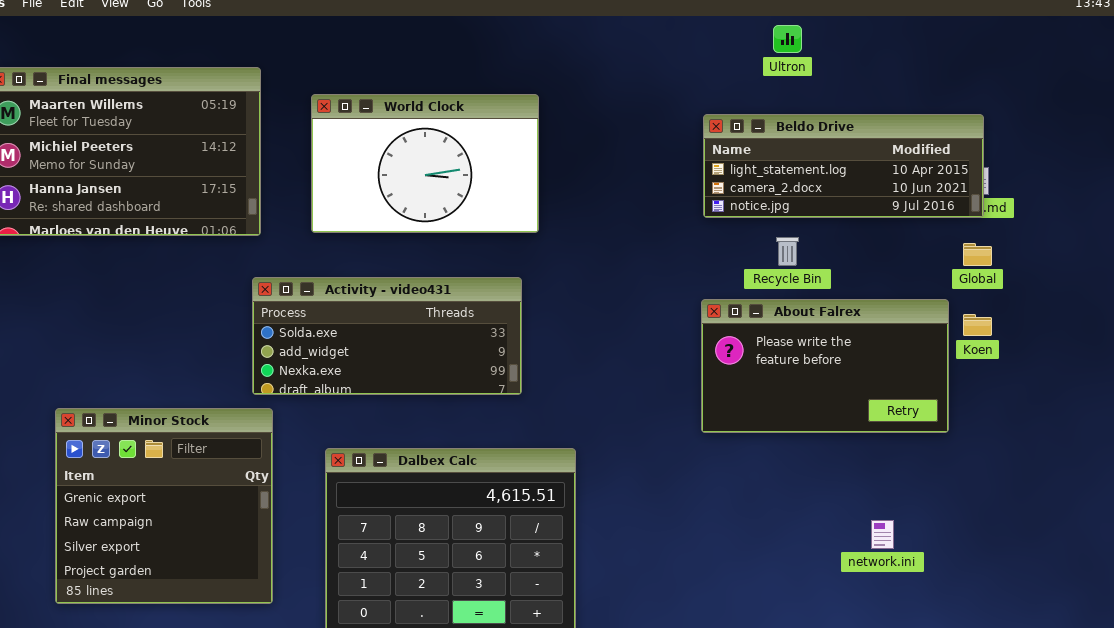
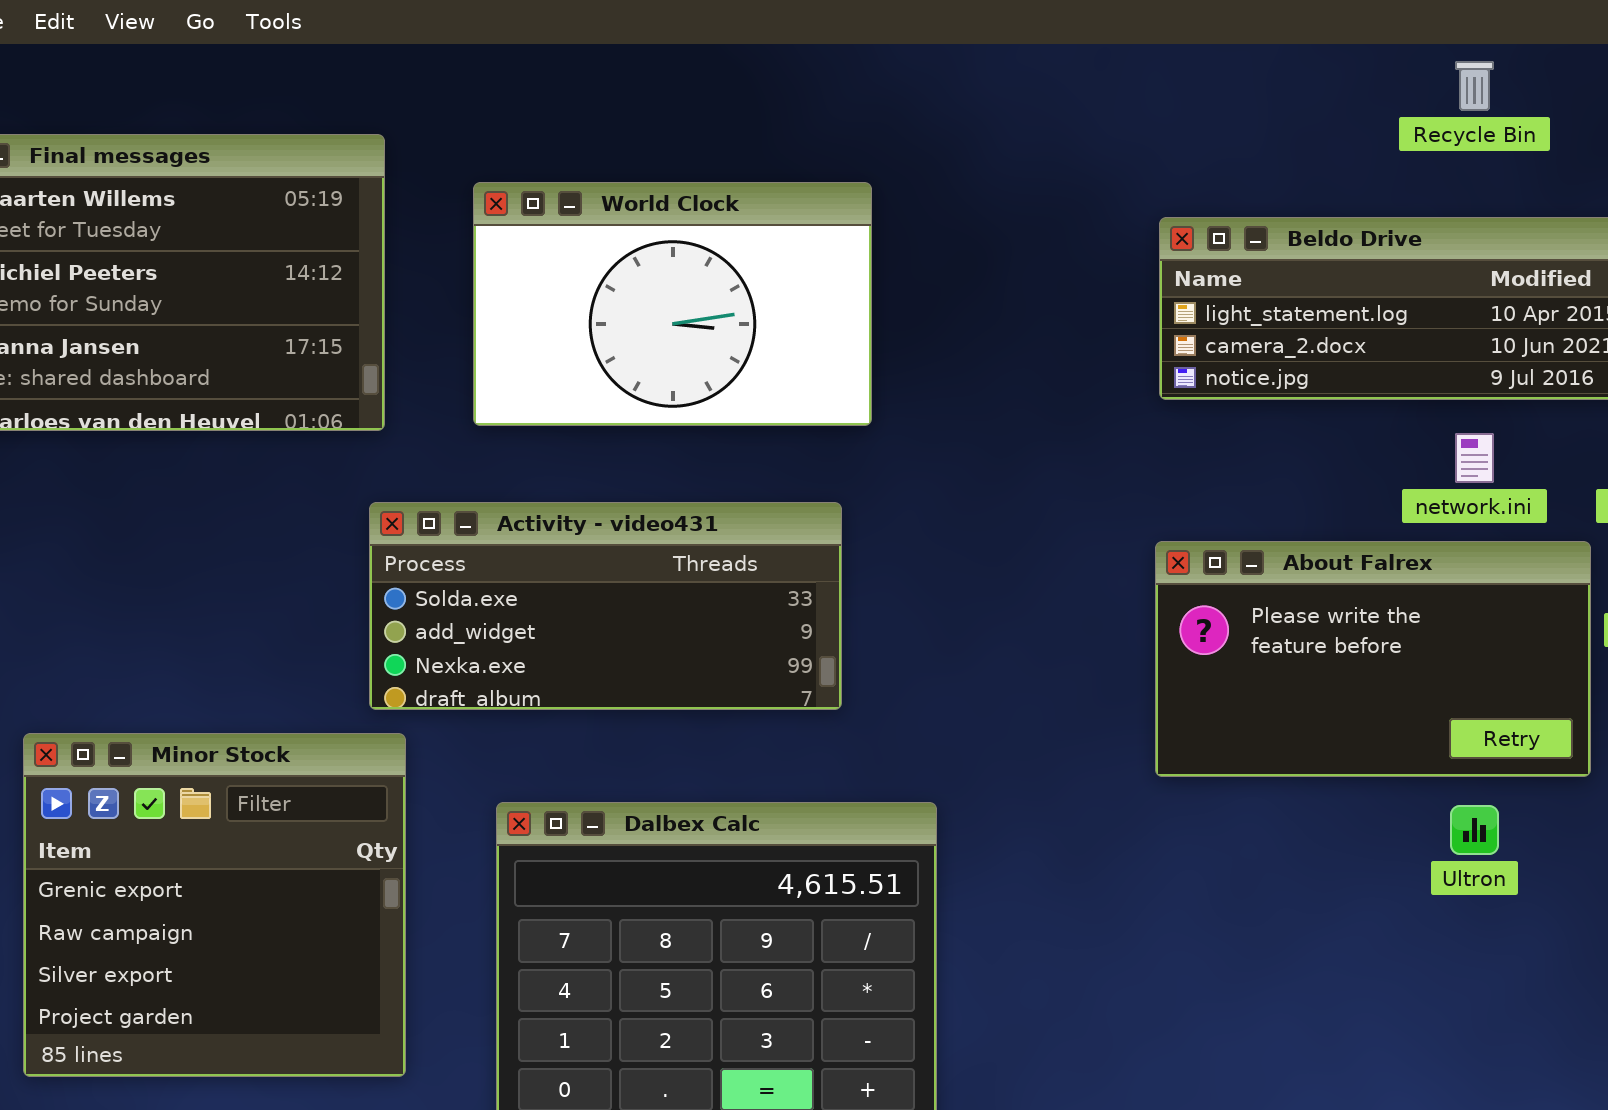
Ultron: [773,25,802,53] -> [1450,805,1499,855], moved
Recycle Bin: [776,237,799,266] -> [1455,61,1494,111], moved
network.ini: [871,520,894,549] -> [1455,433,1494,483], moved

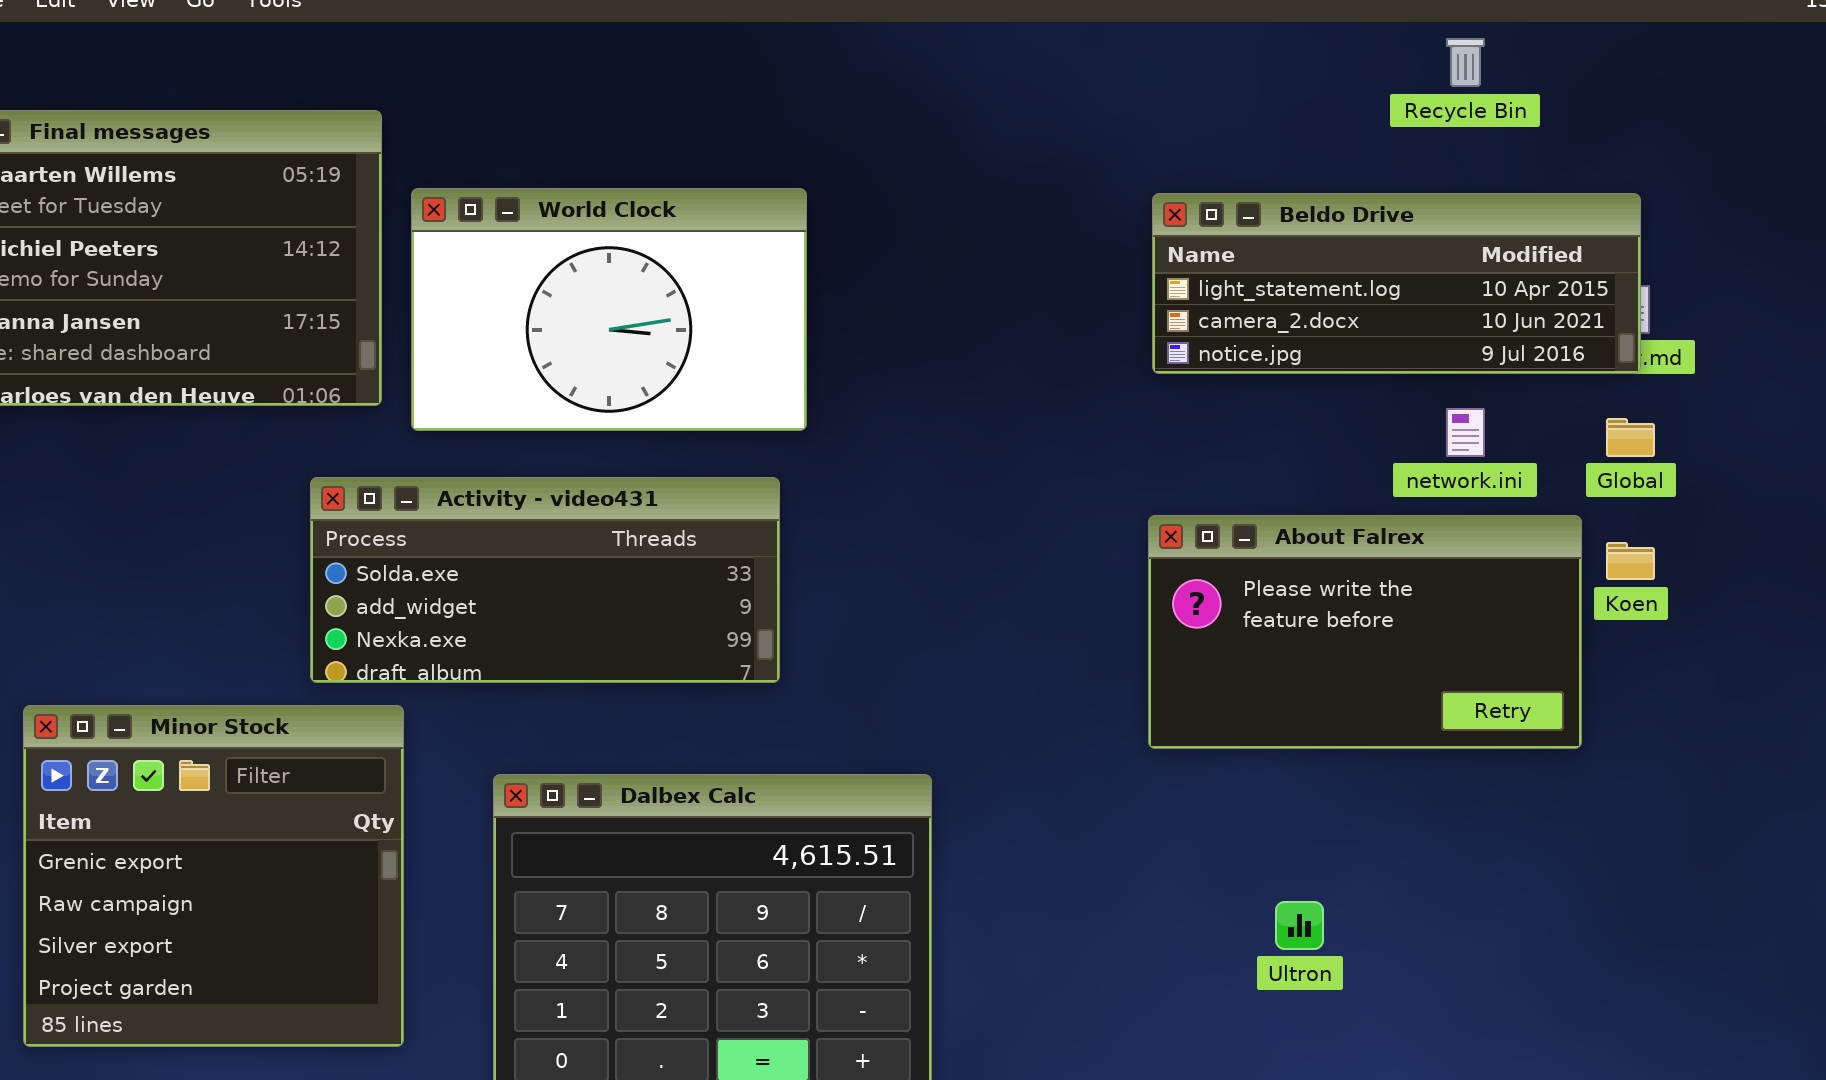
World Clock: [473,182,872,426] -> [411,188,807,431], moved
Activity - video431: [369,502,842,710] -> [310,477,780,683], moved
Ultron: [1450,805,1499,855] -> [1275,901,1324,950], moved

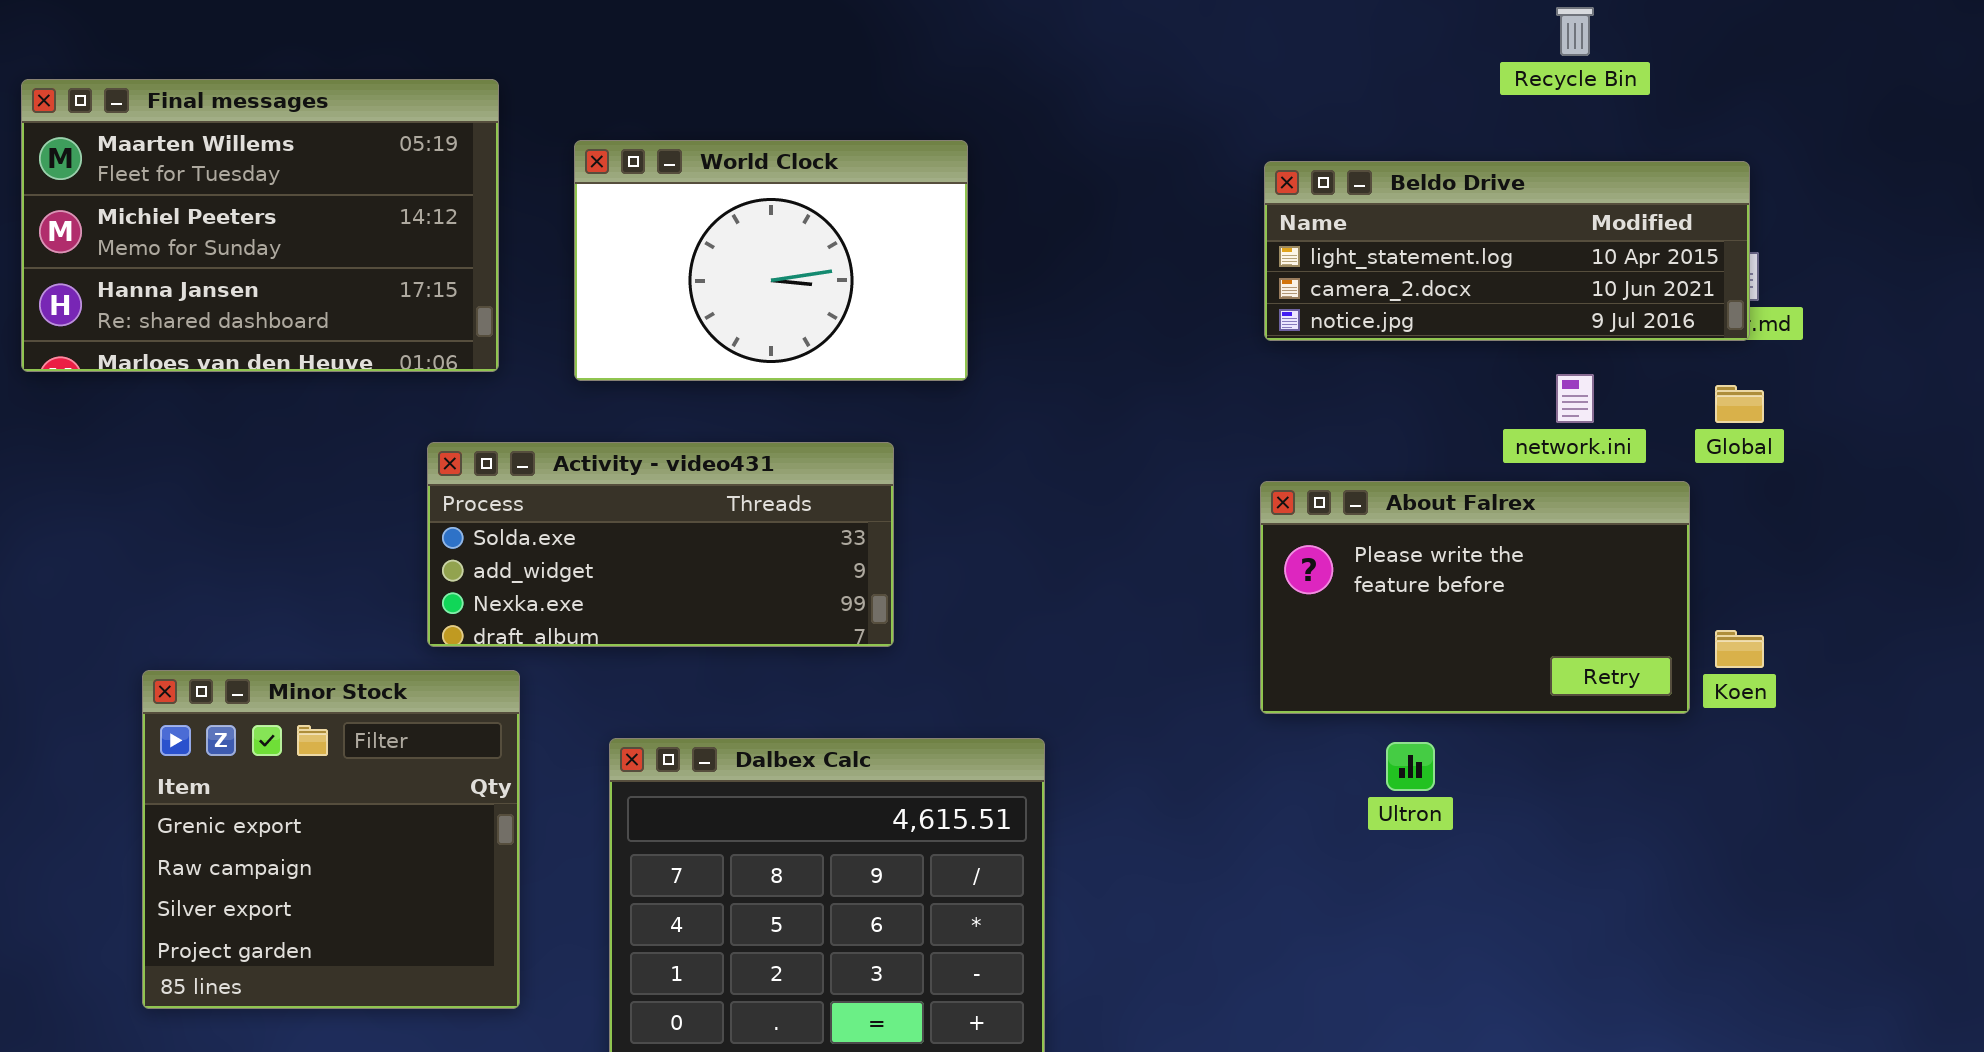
World Clock: [411,188,807,431] -> [574,140,968,381], moved
Koen: [1606,542,1655,580] -> [1715,630,1764,668], moved
Ultron: [1275,901,1324,950] -> [1386,742,1435,791], moved

